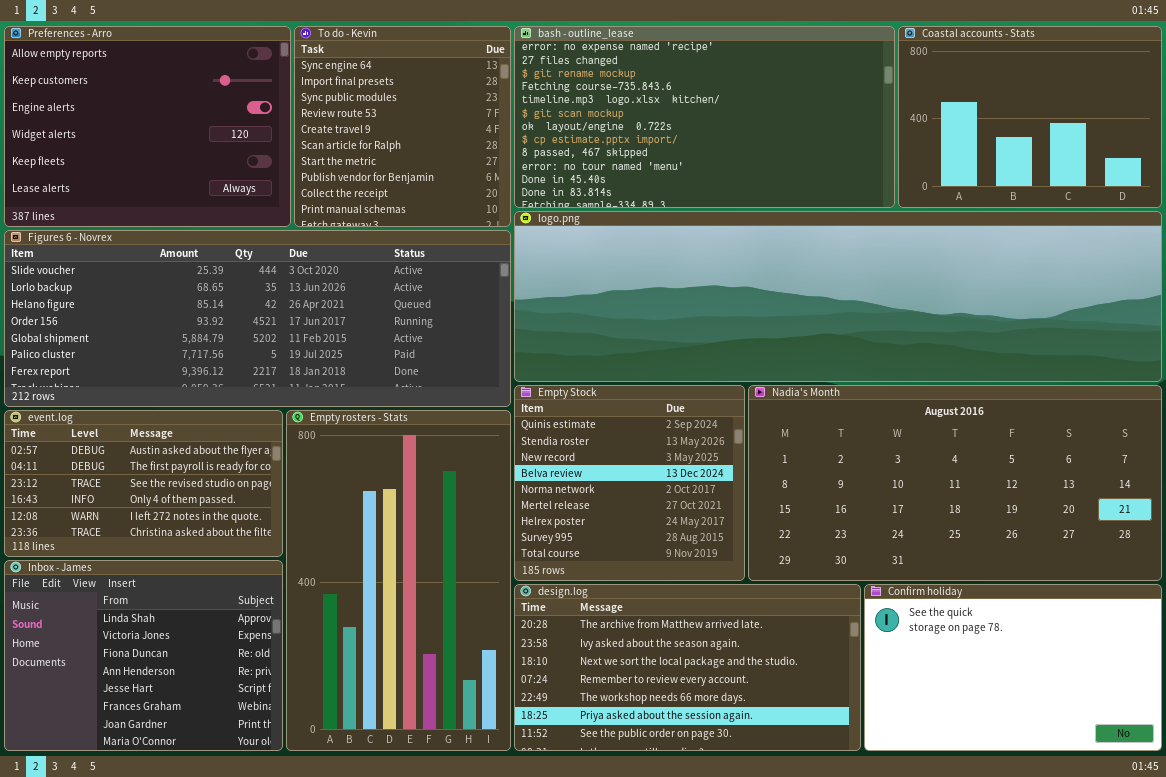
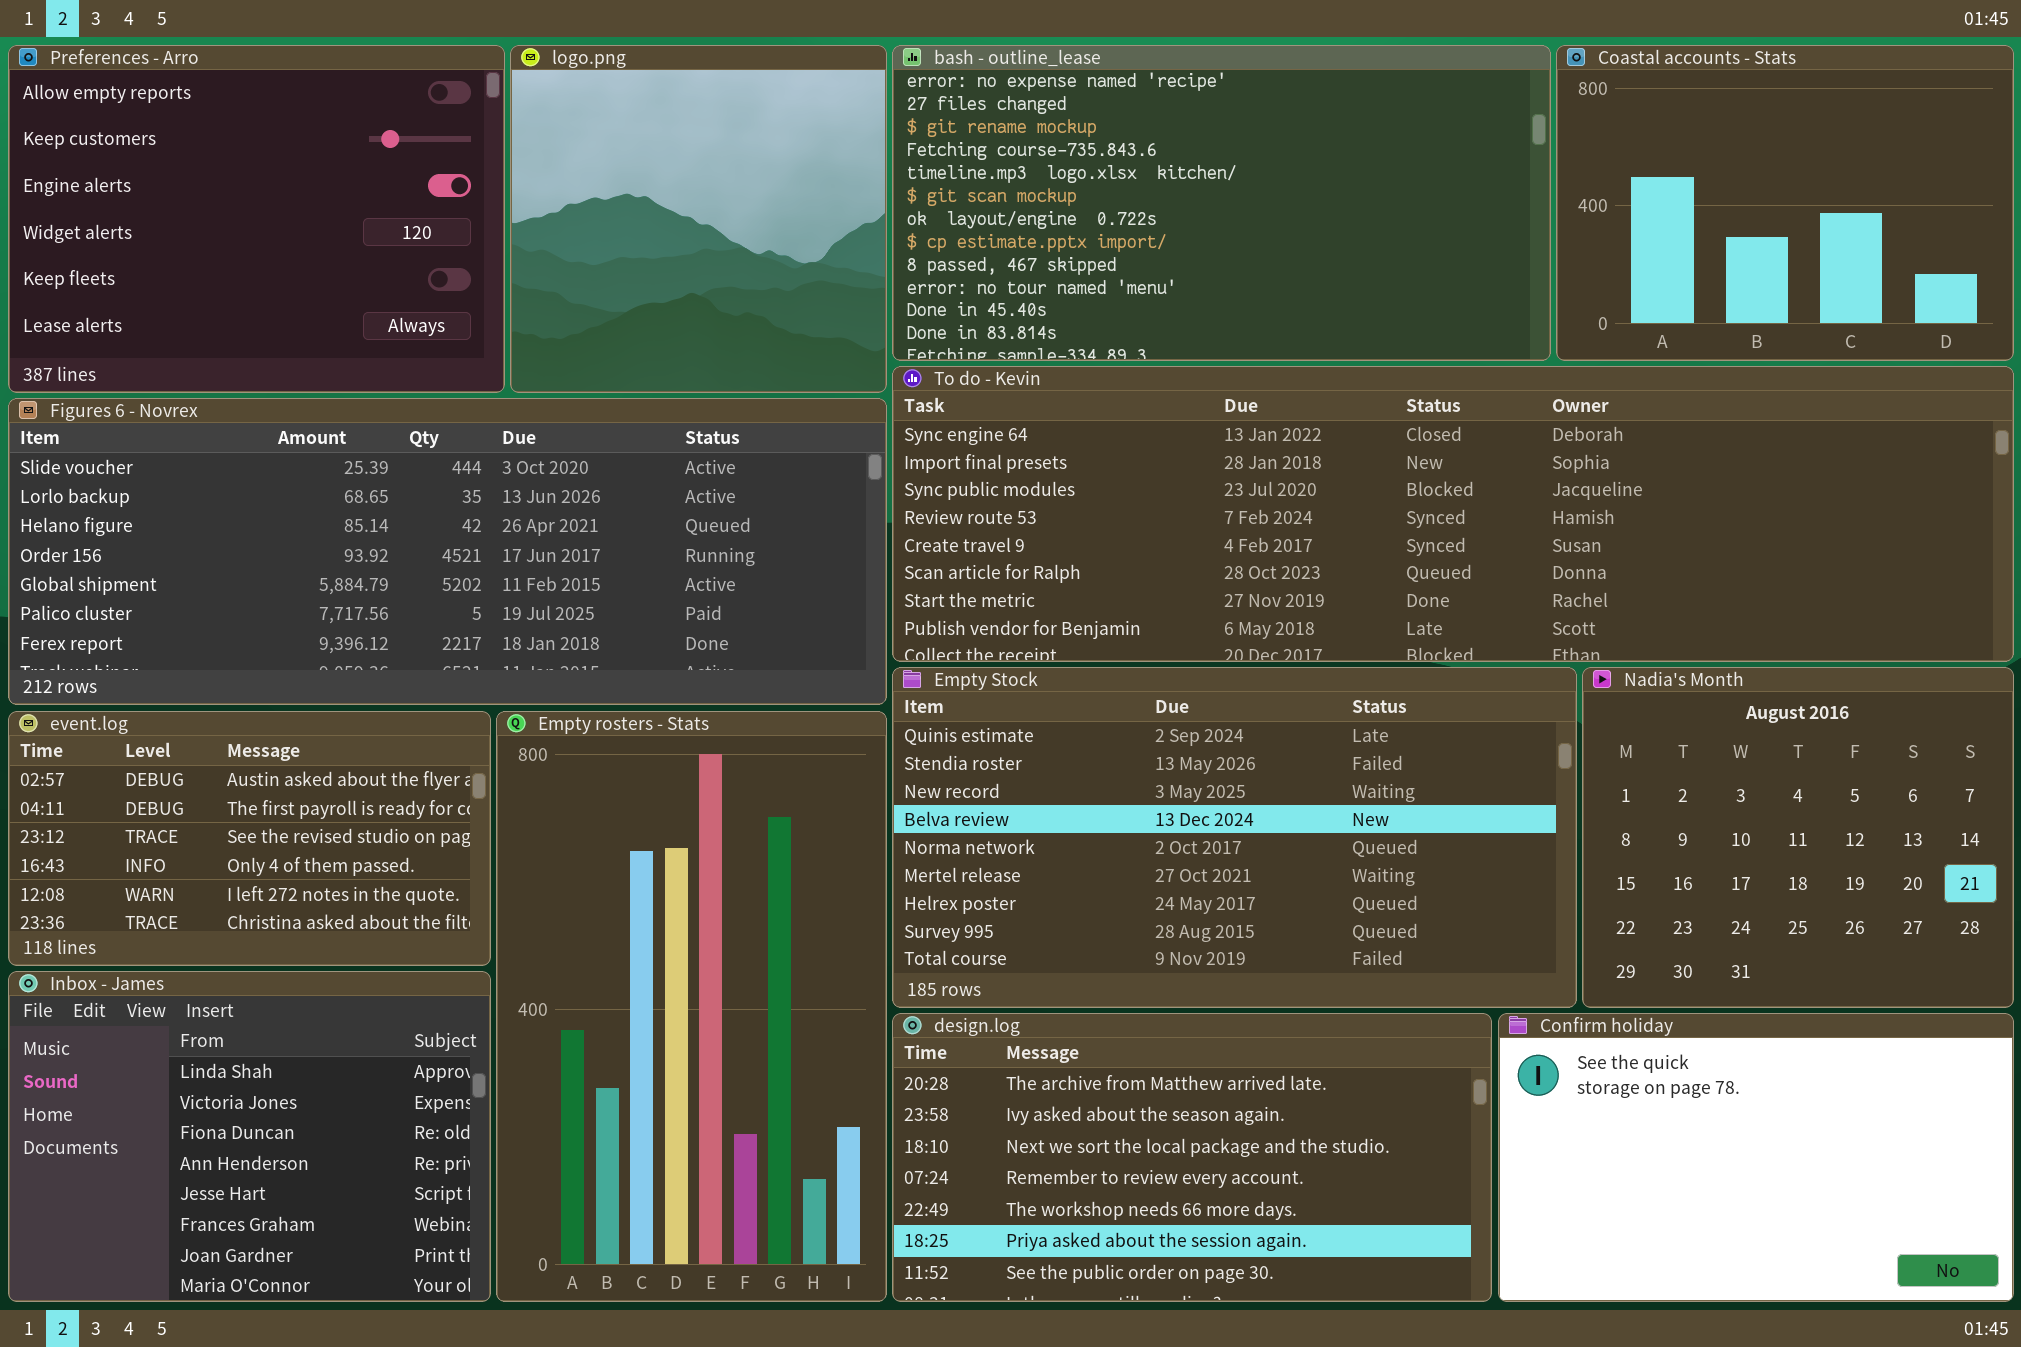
To do - Kevin: [294,26,511,227] -> [892,366,2014,662], moved, resized
logo.png: [514,211,1162,382] -> [510,45,887,393], moved, resized
Empty Stock: [514,385,745,581] -> [892,667,1577,1008], resized
Nadia's Month: [748,385,1162,581] -> [1582,667,2014,1008], resized

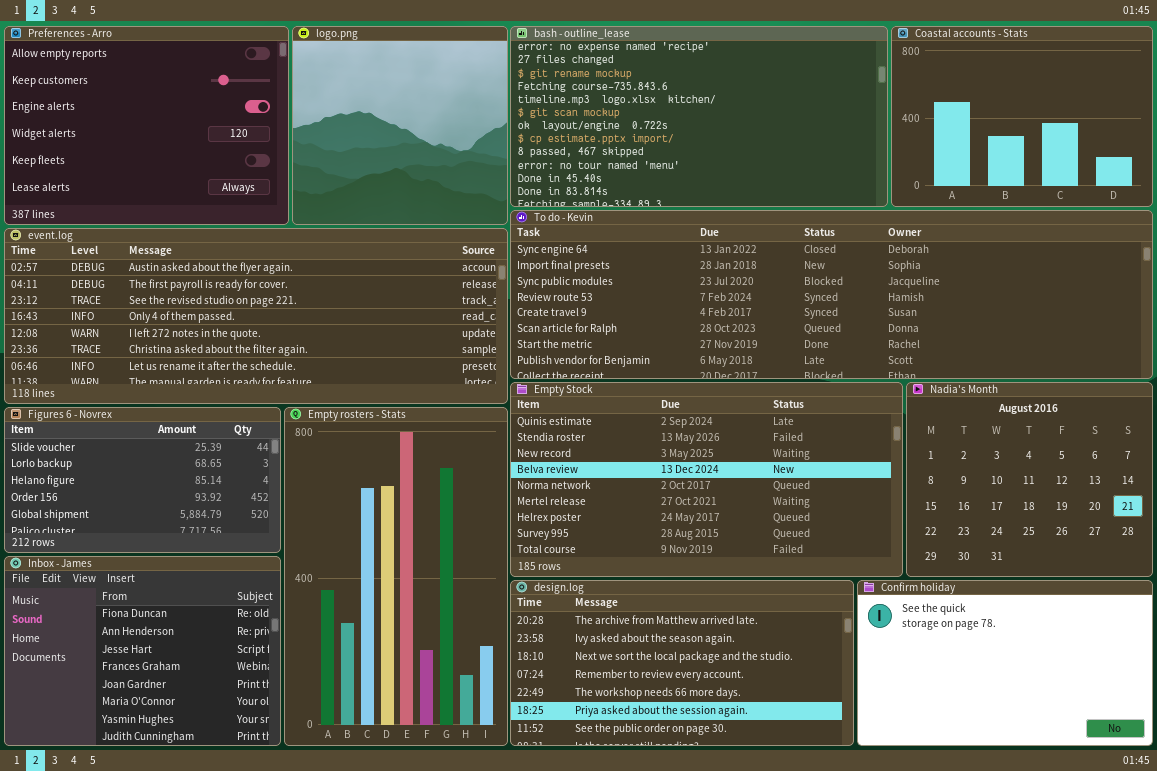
Figures 6 - Novrex: [8,398,887,705] -> [4,407,281,553], moved, resized
event.log: [8,711,491,966] -> [4,228,508,404], moved, resized
Inbox - James: [8,971,491,1302] -> [4,556,281,746], scrolled down 2 rows

